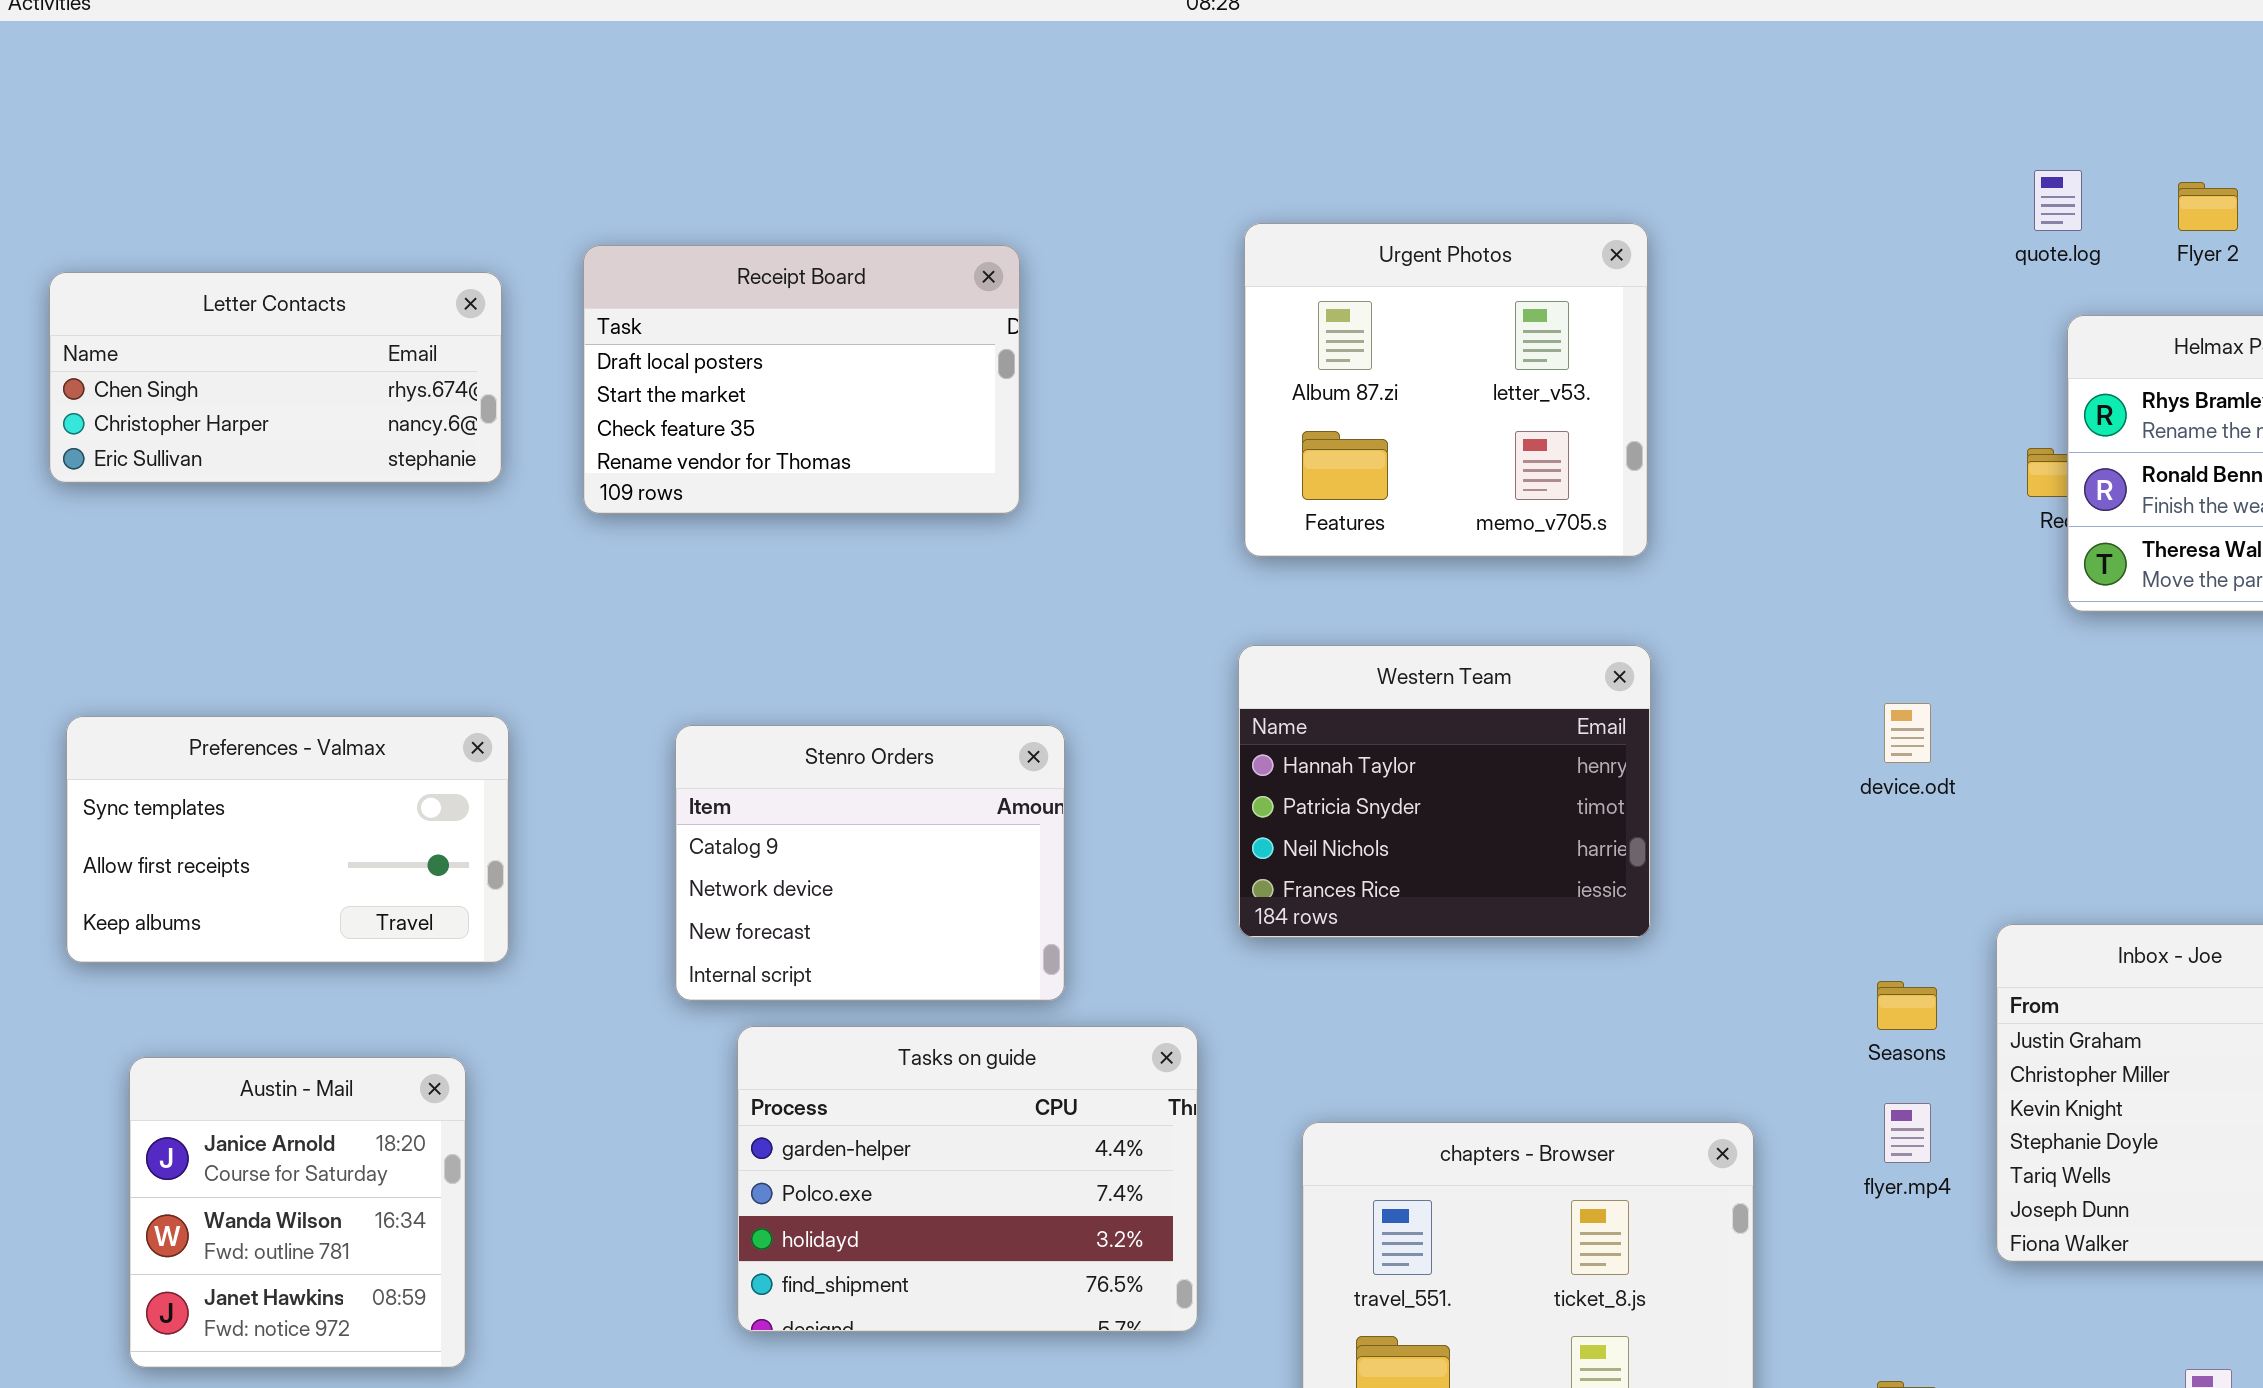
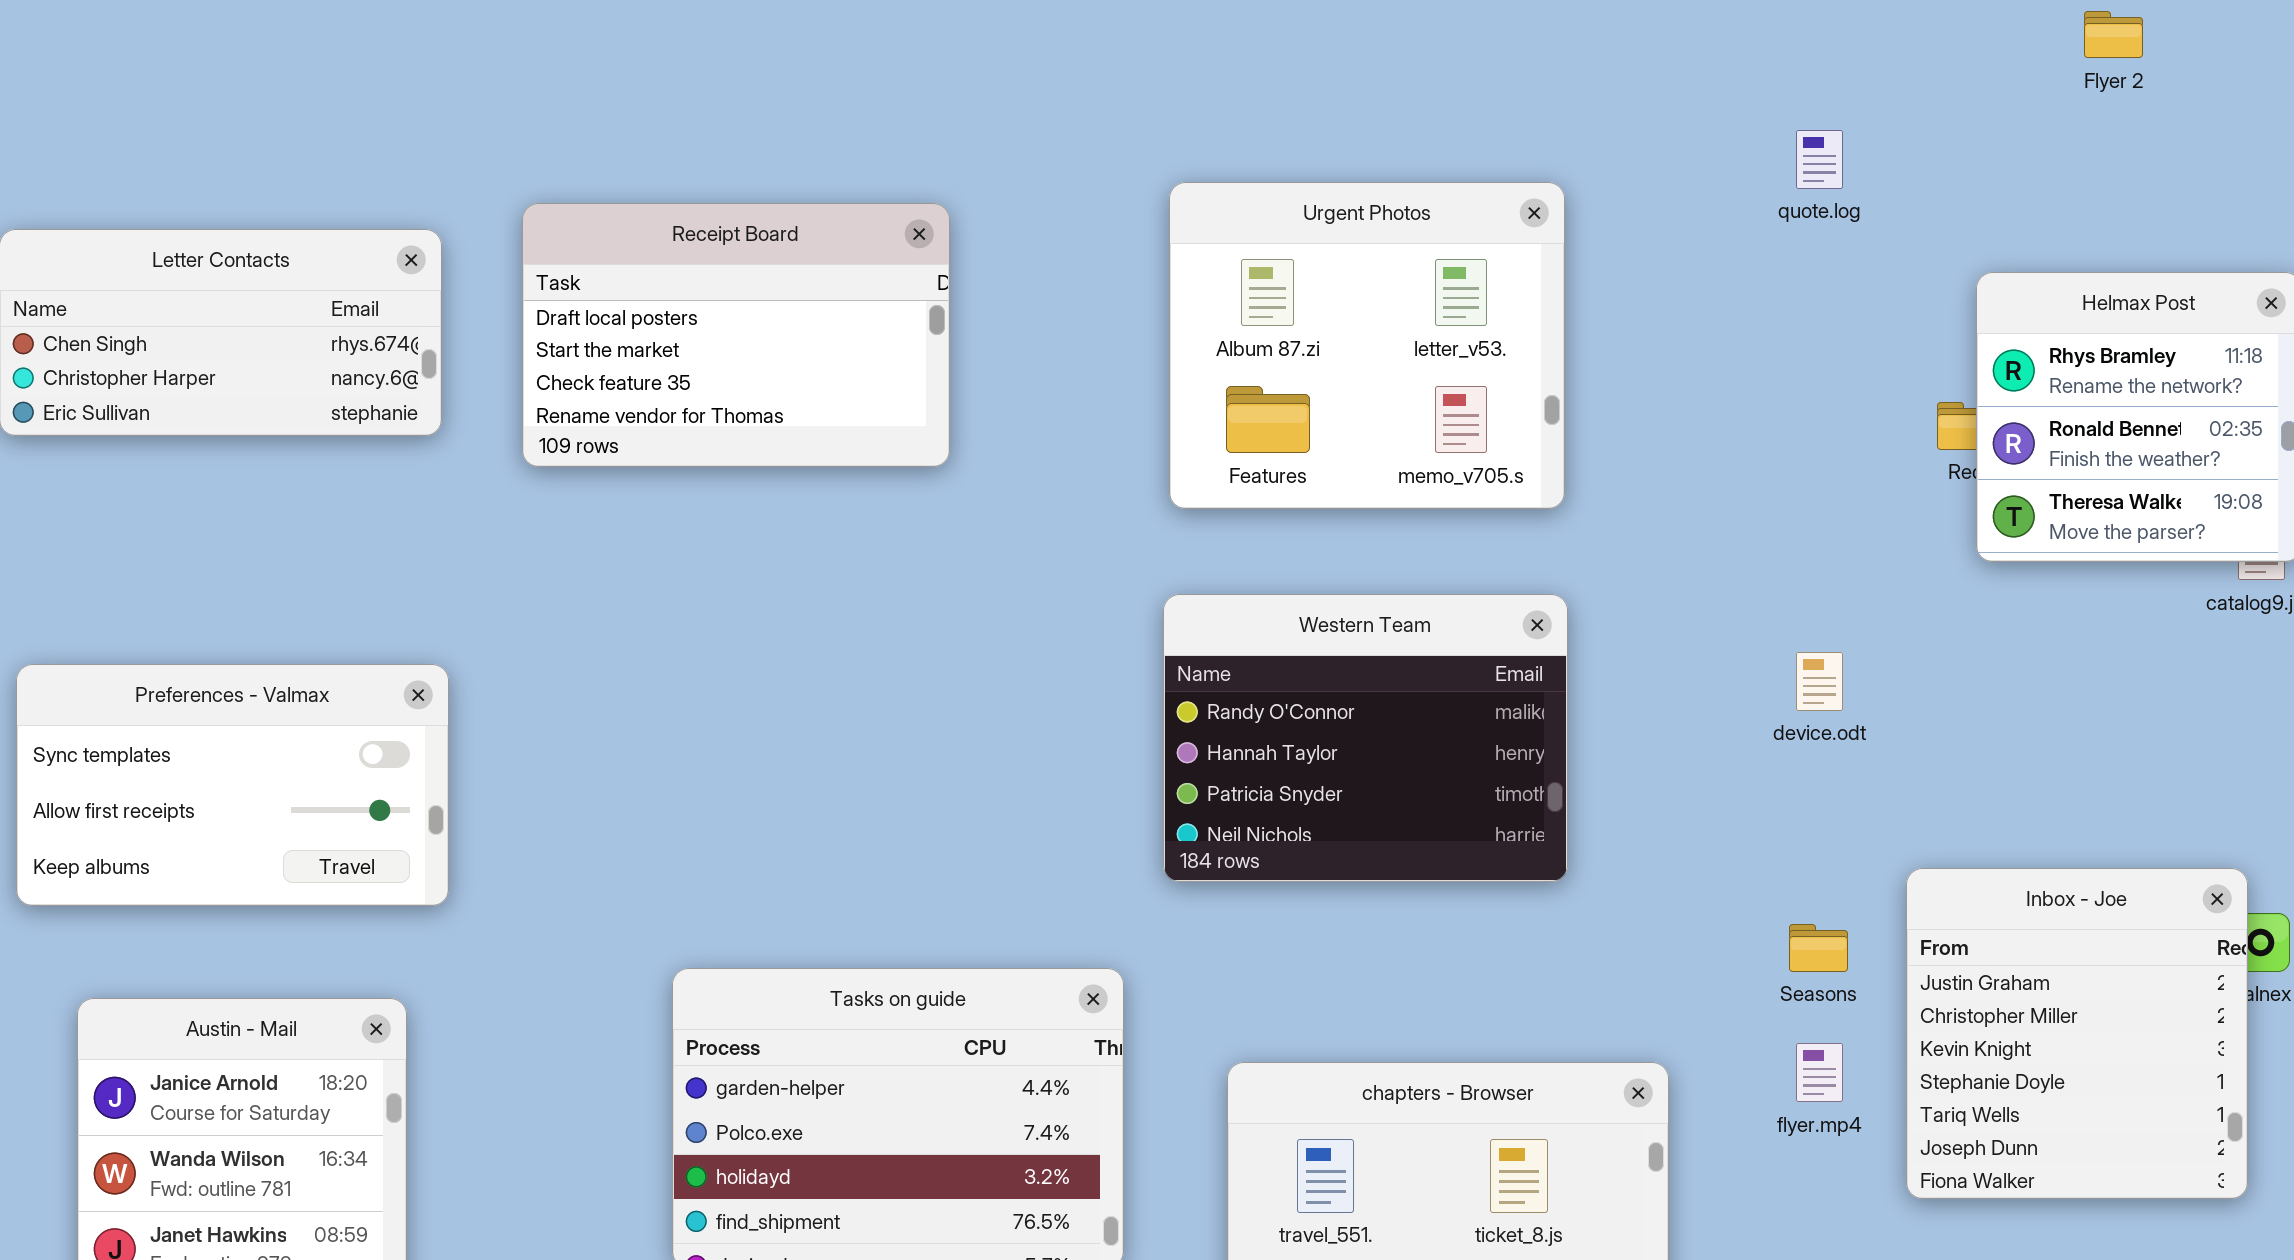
quote.log: [2034,170,2082,231] -> [1796,130,1843,189], moved
Flyer 2: [2178,182,2238,231] -> [2084,11,2143,58], moved
Western Team: [1238,645,1651,938] -> [1163,594,1568,882], scrolled up 1 row
Stenro Orders: [675,725,1065,1001] -> none, closed

